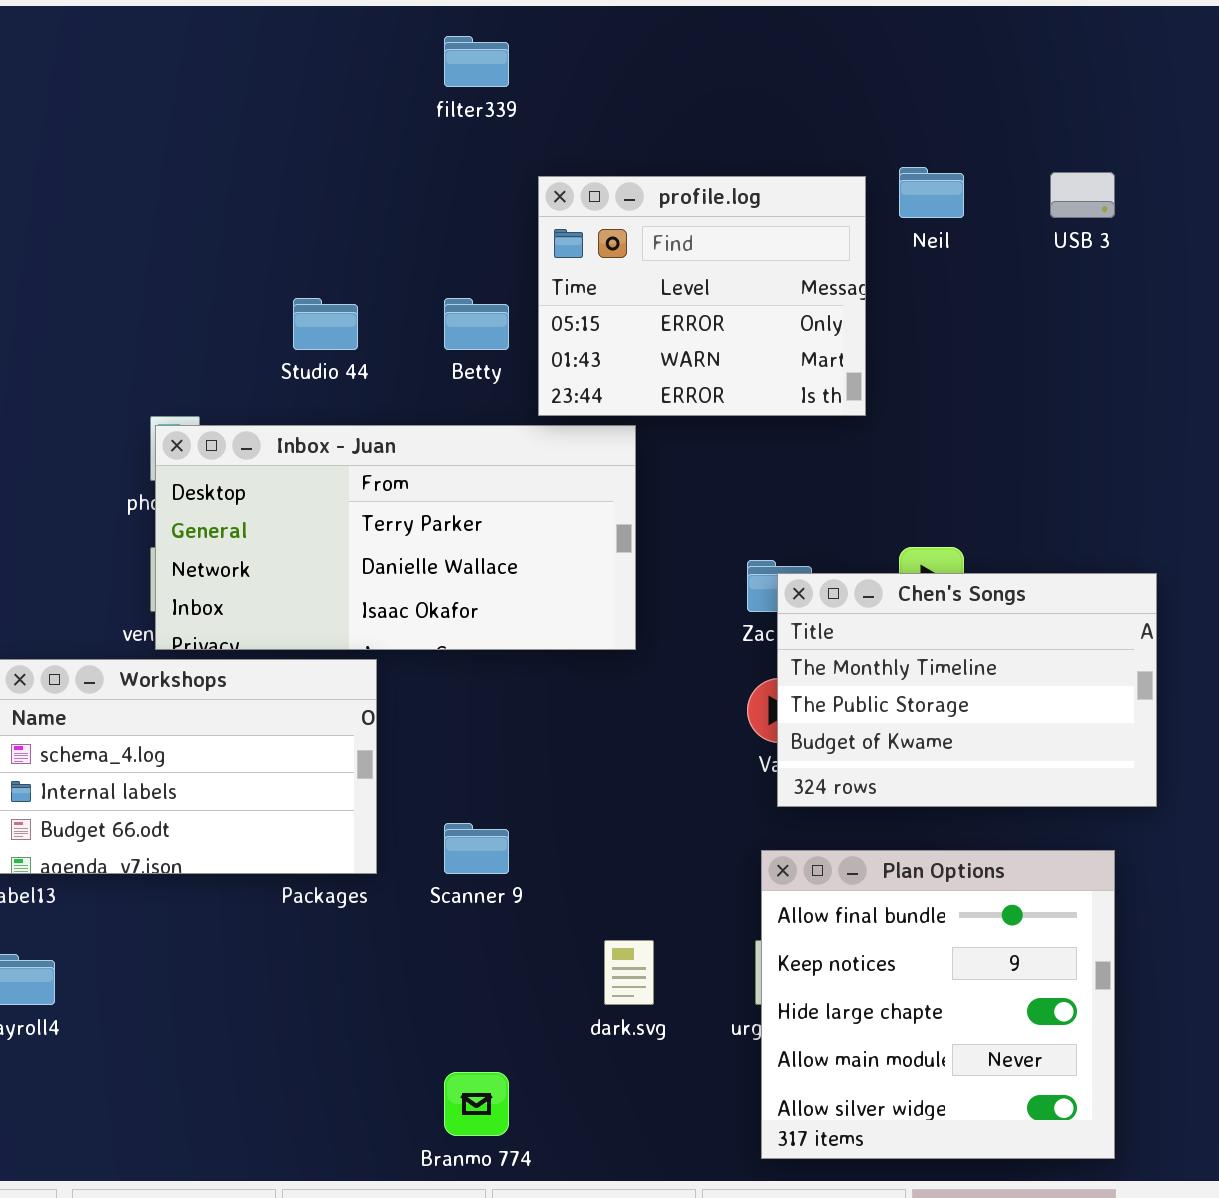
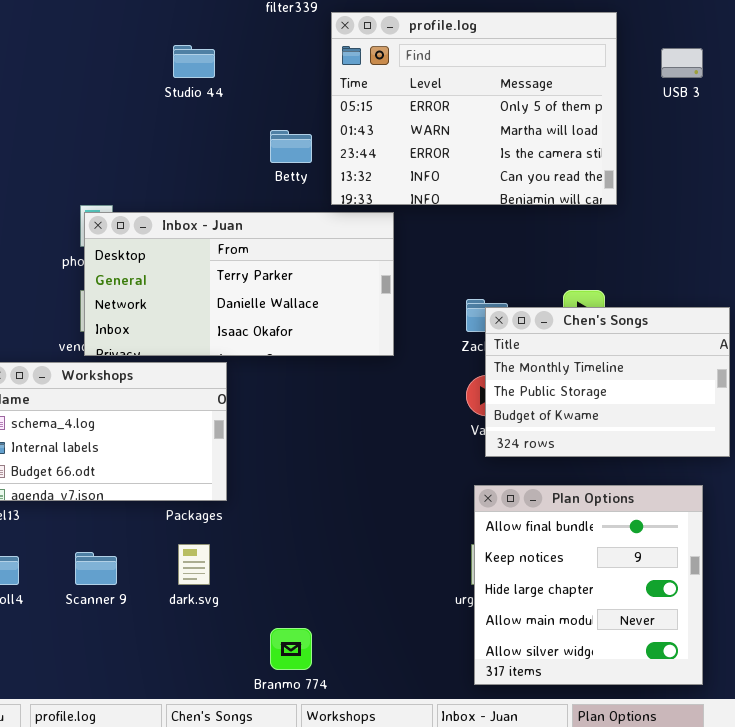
profile.log: [538,176,866,416] -> [331,12,617,205], resized
Studio 44: [293,298,358,350] -> [173,45,215,78], moved
Scanner 9: [444,823,509,874] -> [75,552,117,585], moved
dark.svg: [604,940,654,1005] -> [178,544,210,585], moved

